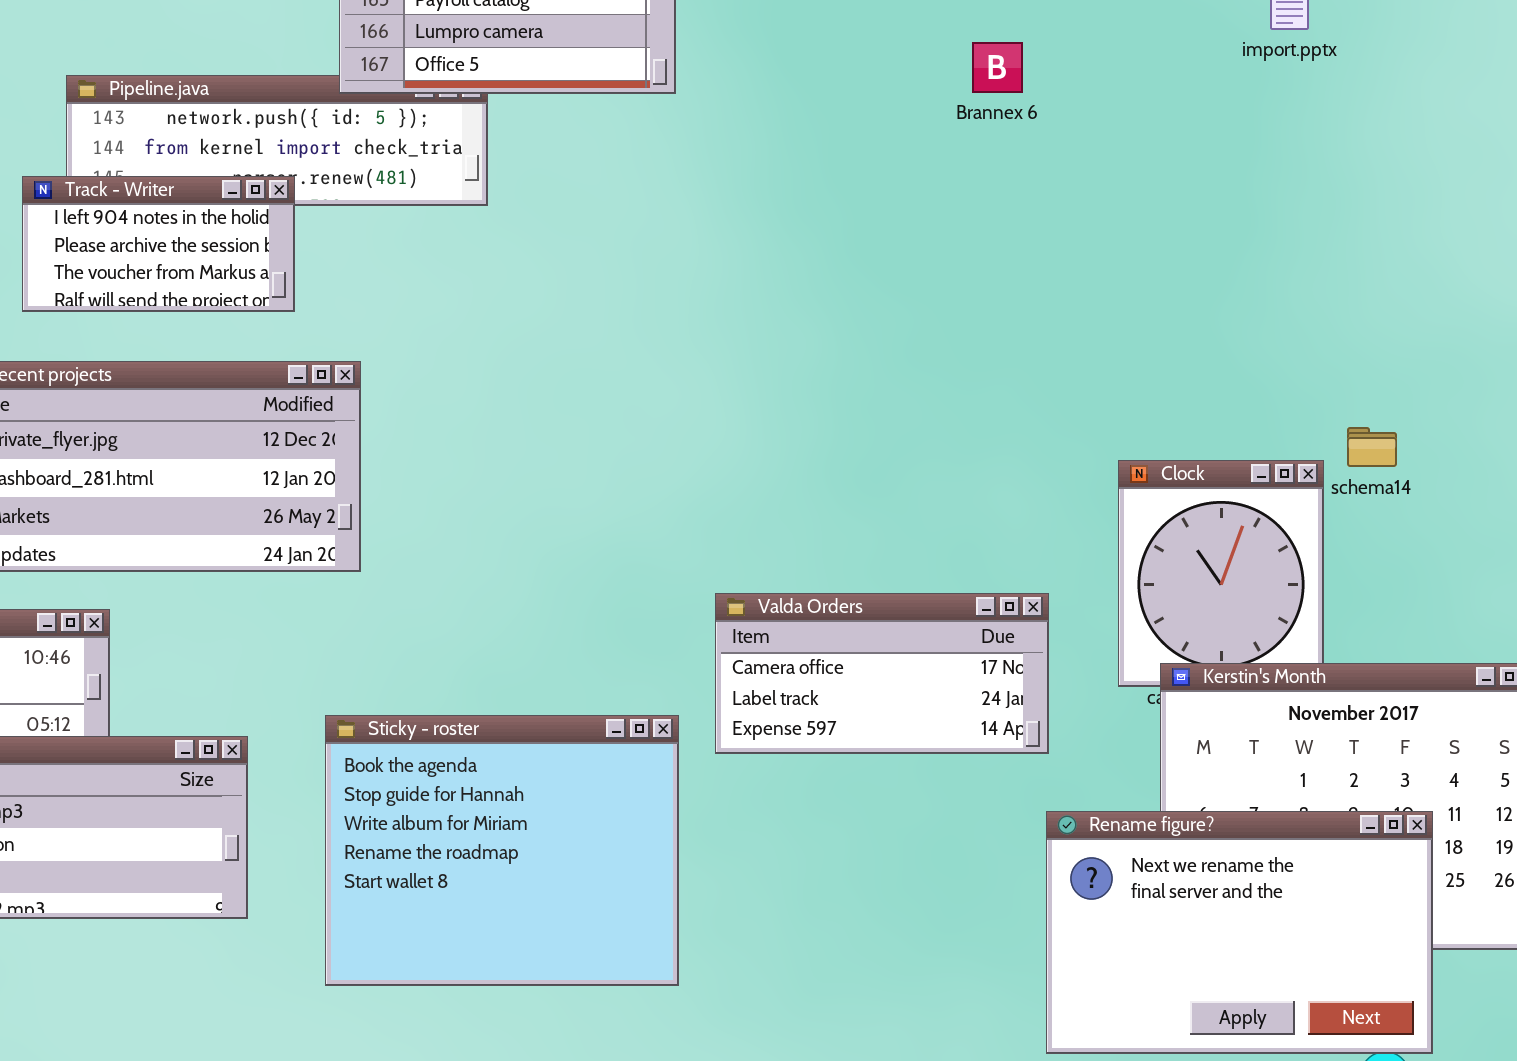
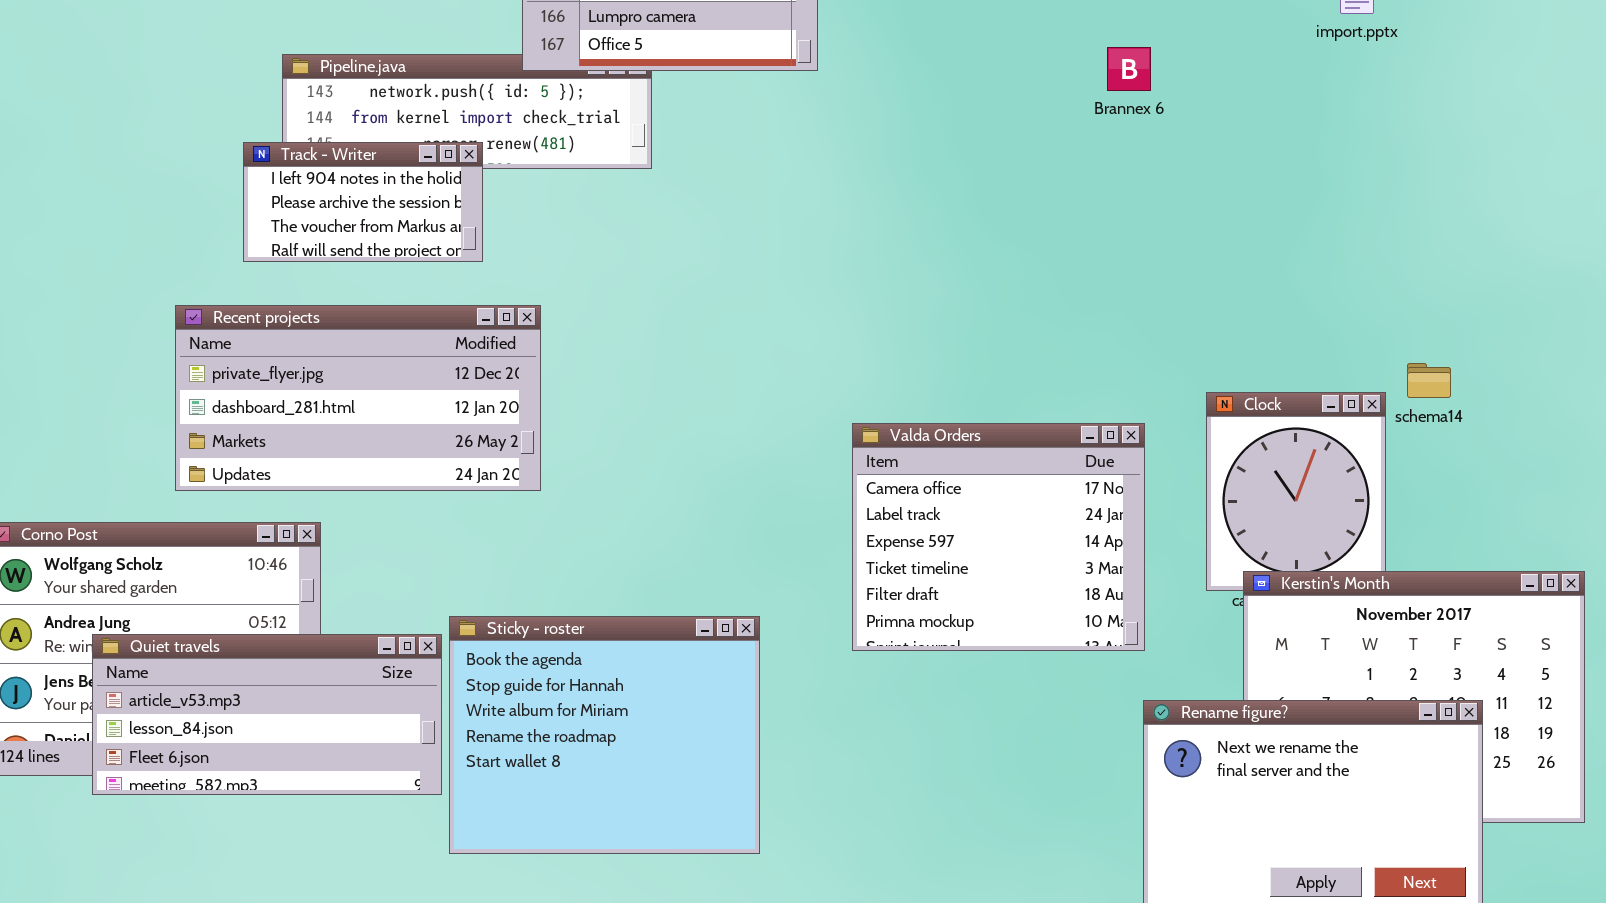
Brannex 6: [972,42,1023,93] -> [1107,47,1151,91], moved
Valda Orders: [715,593,1049,754] -> [852,423,1145,651], resized
Sticky - roster: [325,715,679,986] -> [449,616,760,854], moved

